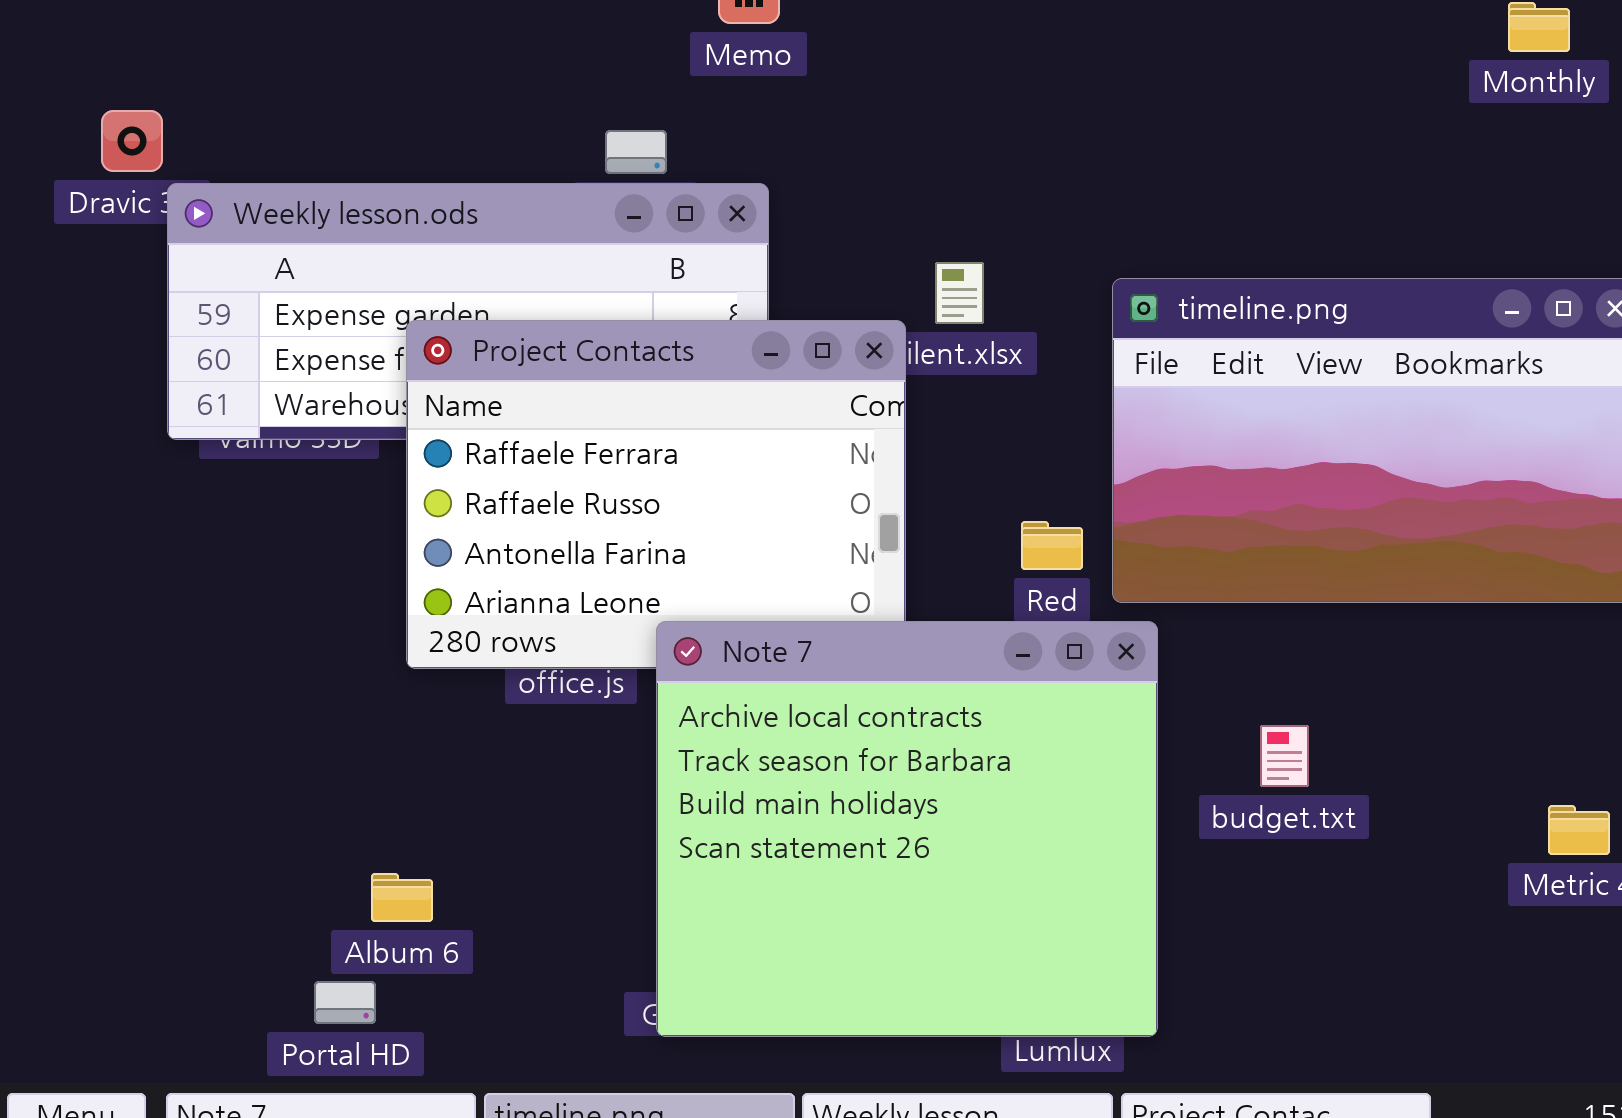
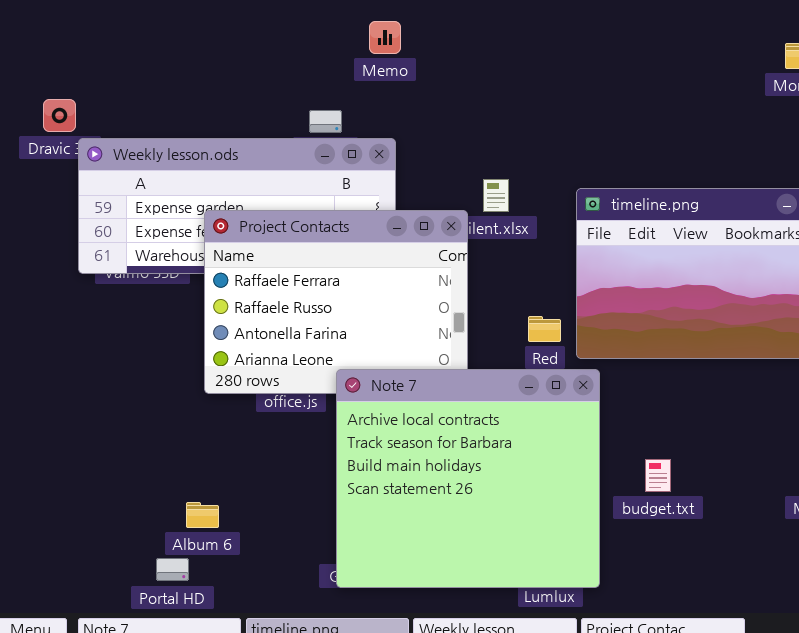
budget.txt: [1260,725,1309,787] -> [645,459,671,492], moved

